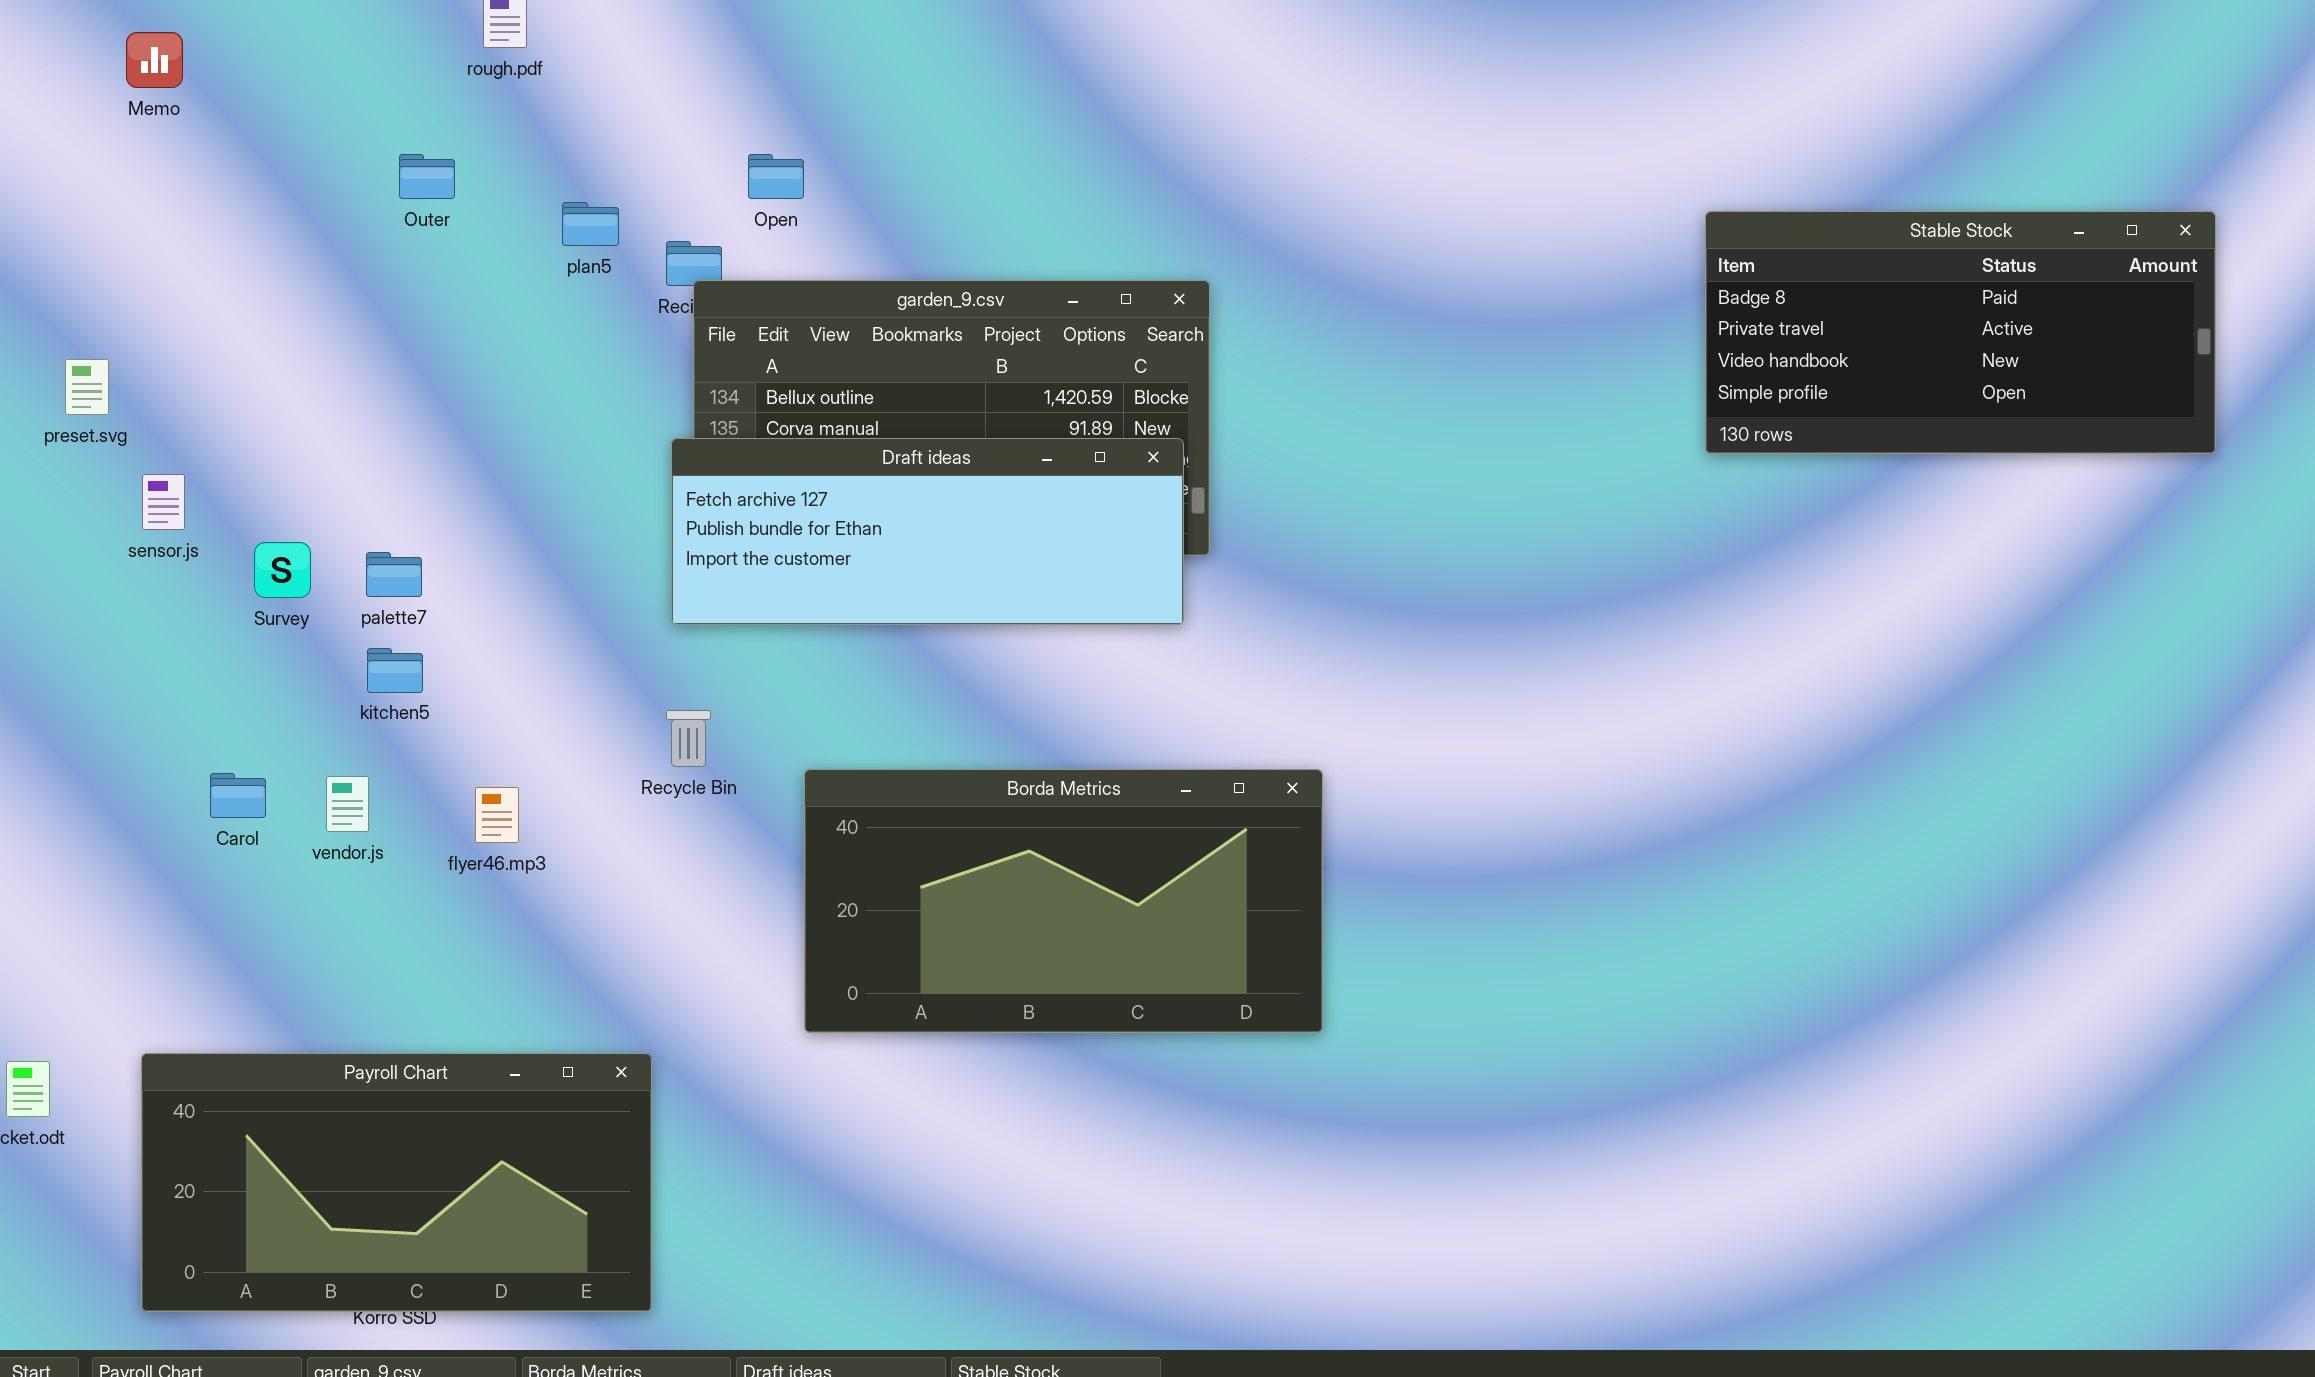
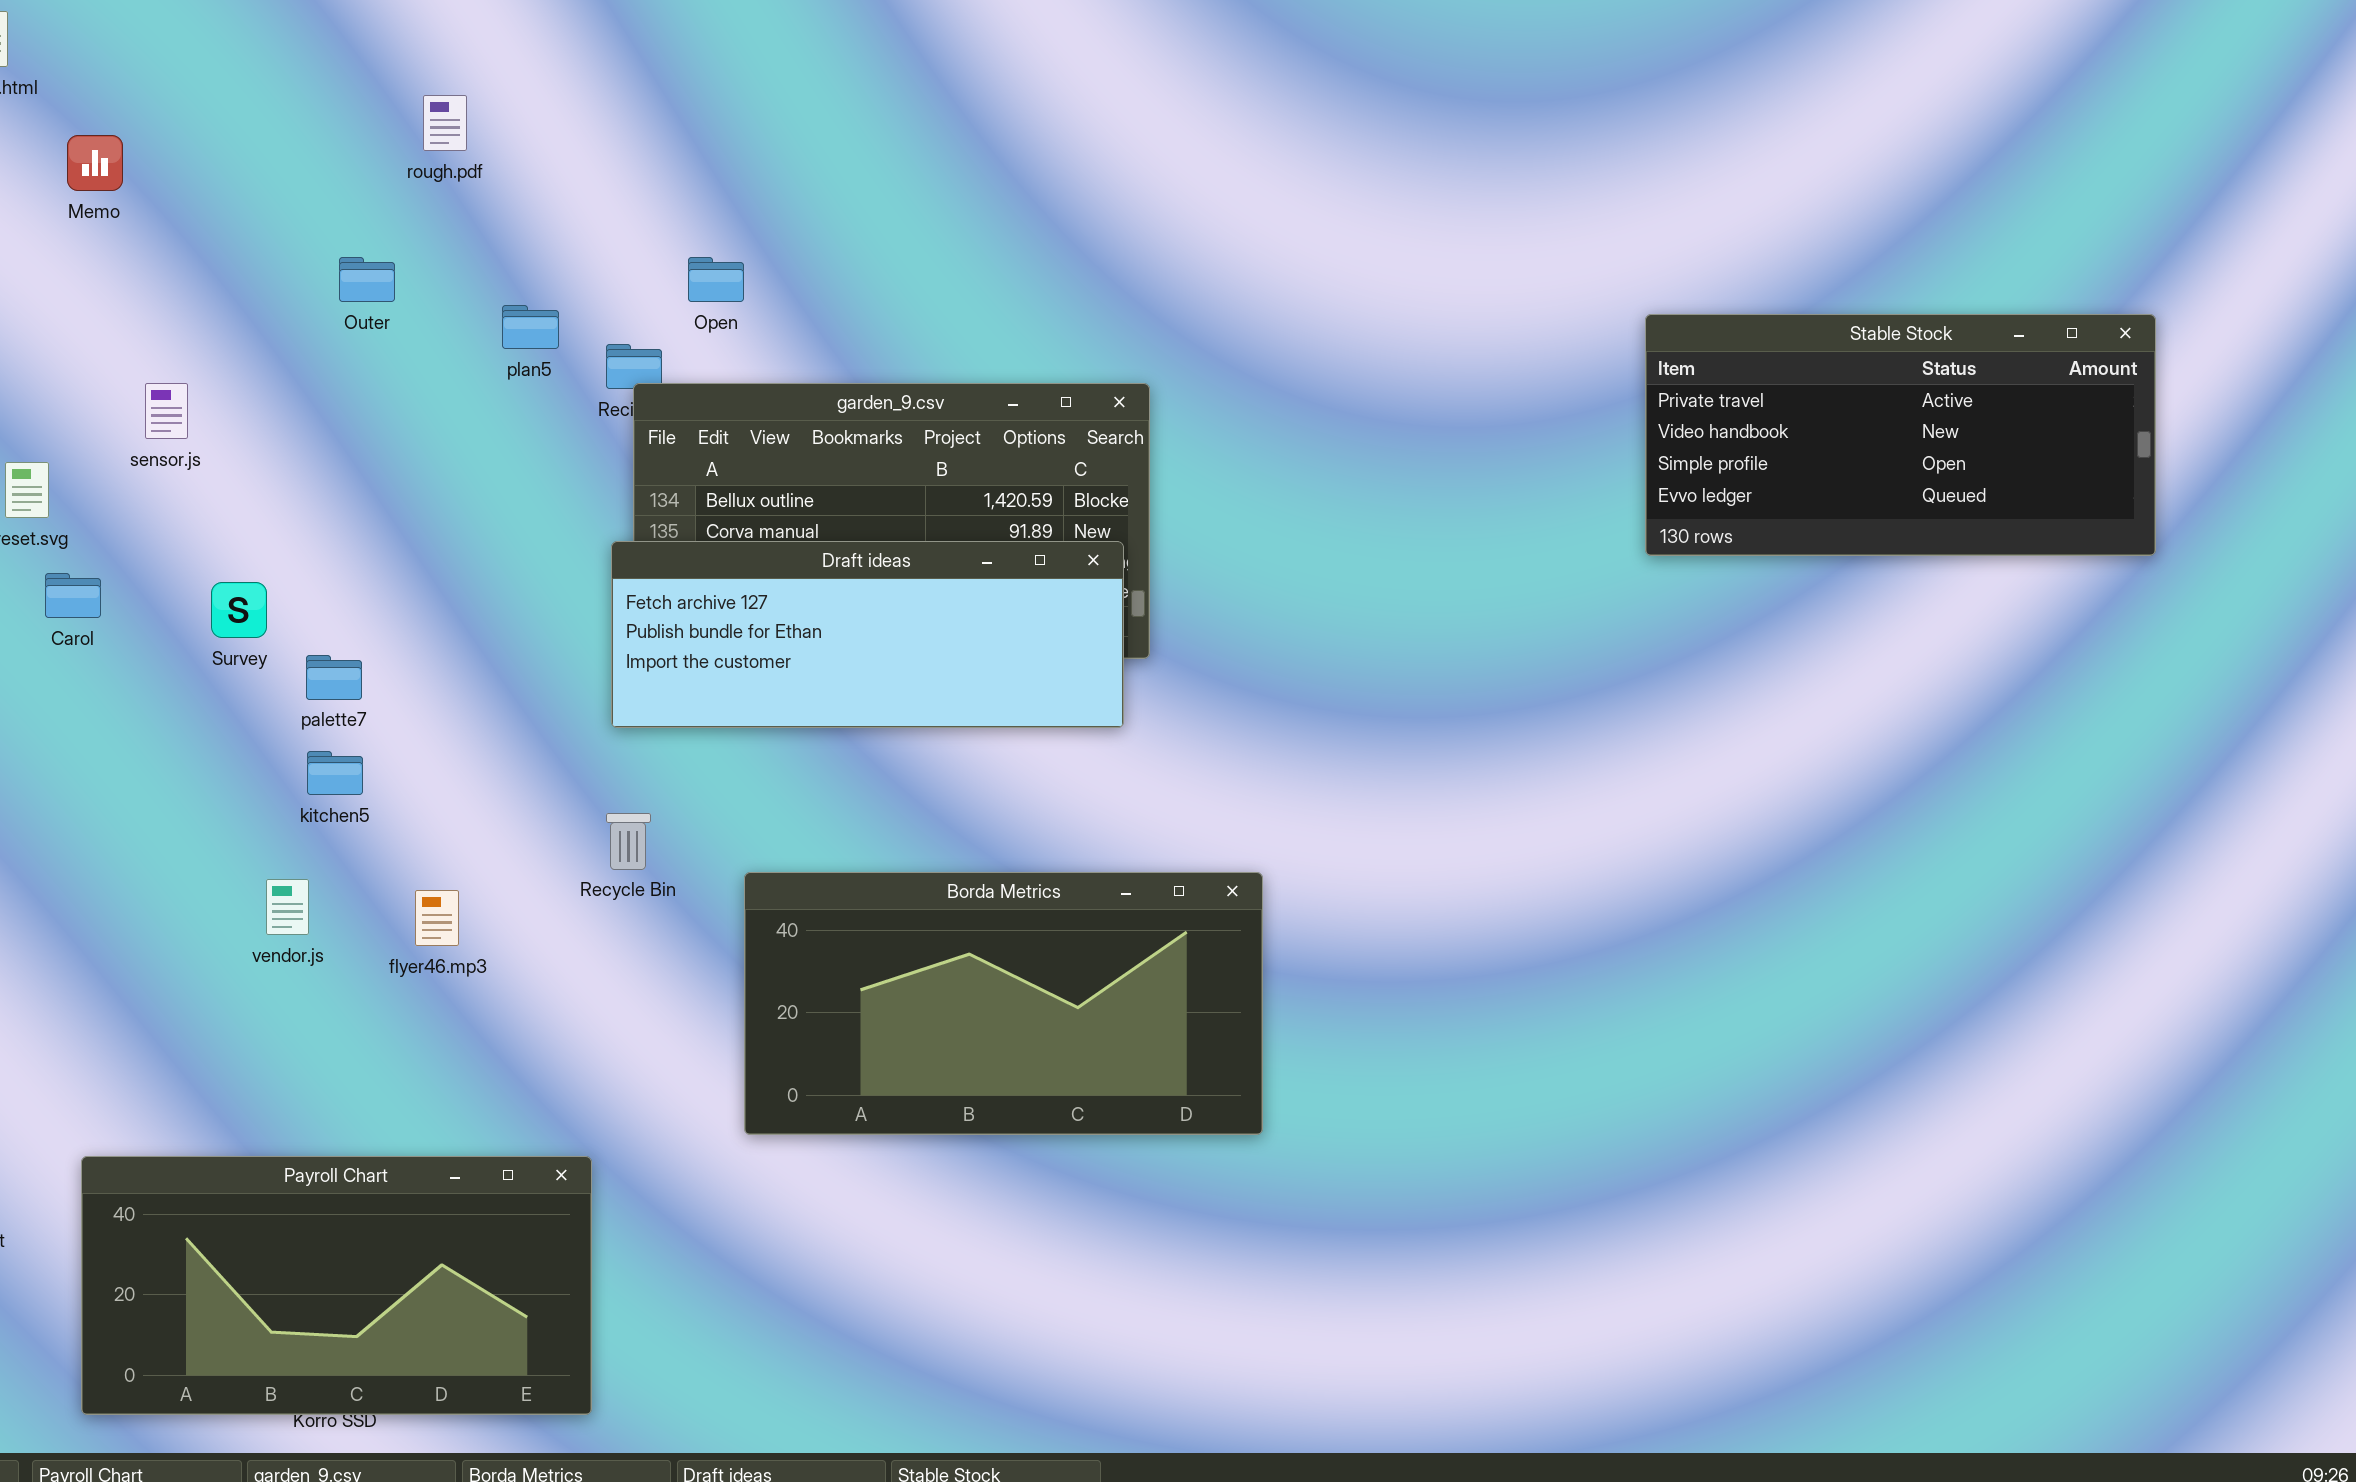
Stable Stock: [1705,211,2216,454] -> [1645,314,2156,556], scrolled down 1 row
sensor.js: [142,474,185,530] -> [145,383,188,439], moved
Survey: [254,542,311,598] -> [211,582,267,638], moved
Carol: [210,773,266,818] -> [45,573,101,618], moved

